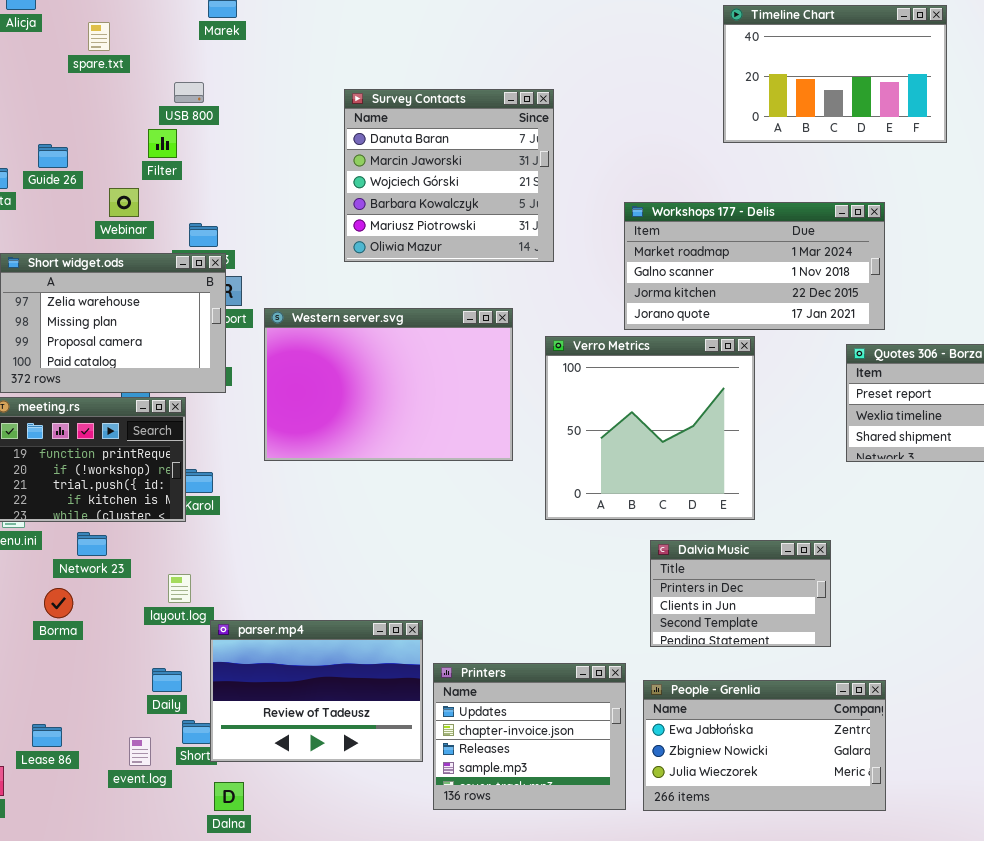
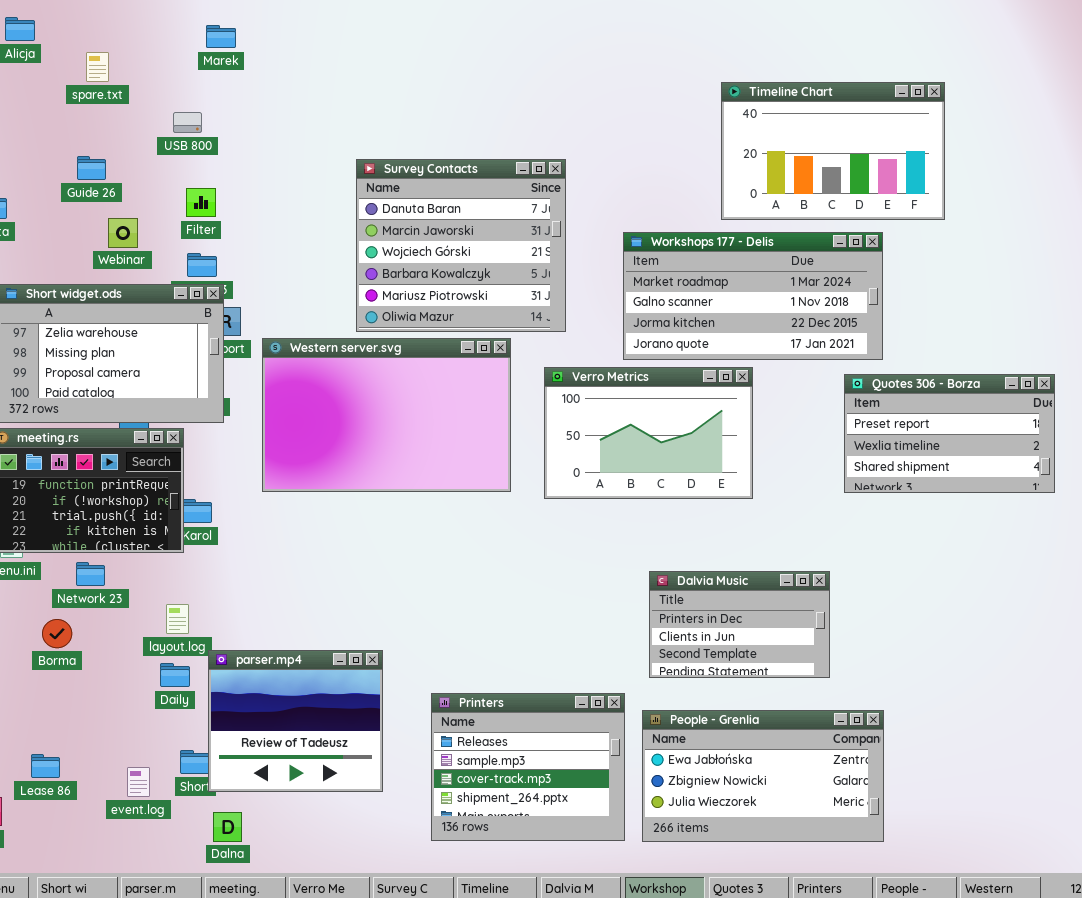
Timeline Chart: [723,5,947,143] -> [721,82,945,220], moved
Survey Contacts: [344,89,554,262] -> [356,159,566,332], moved
Filter: [148,129,177,158] -> [186,188,216,217], moved
Guide 26: [38,144,68,168] -> [77,156,106,180], moved
Verro Metrics: [545,336,755,520] -> [544,367,753,499], resized
parser.mp4: [210,620,423,762] -> [208,650,383,792], resized
Printers: [433,663,626,810] -> [431,693,625,841], scrolled down 2 rows
Daily: [152,668,182,692] -> [160,663,190,687], moved

